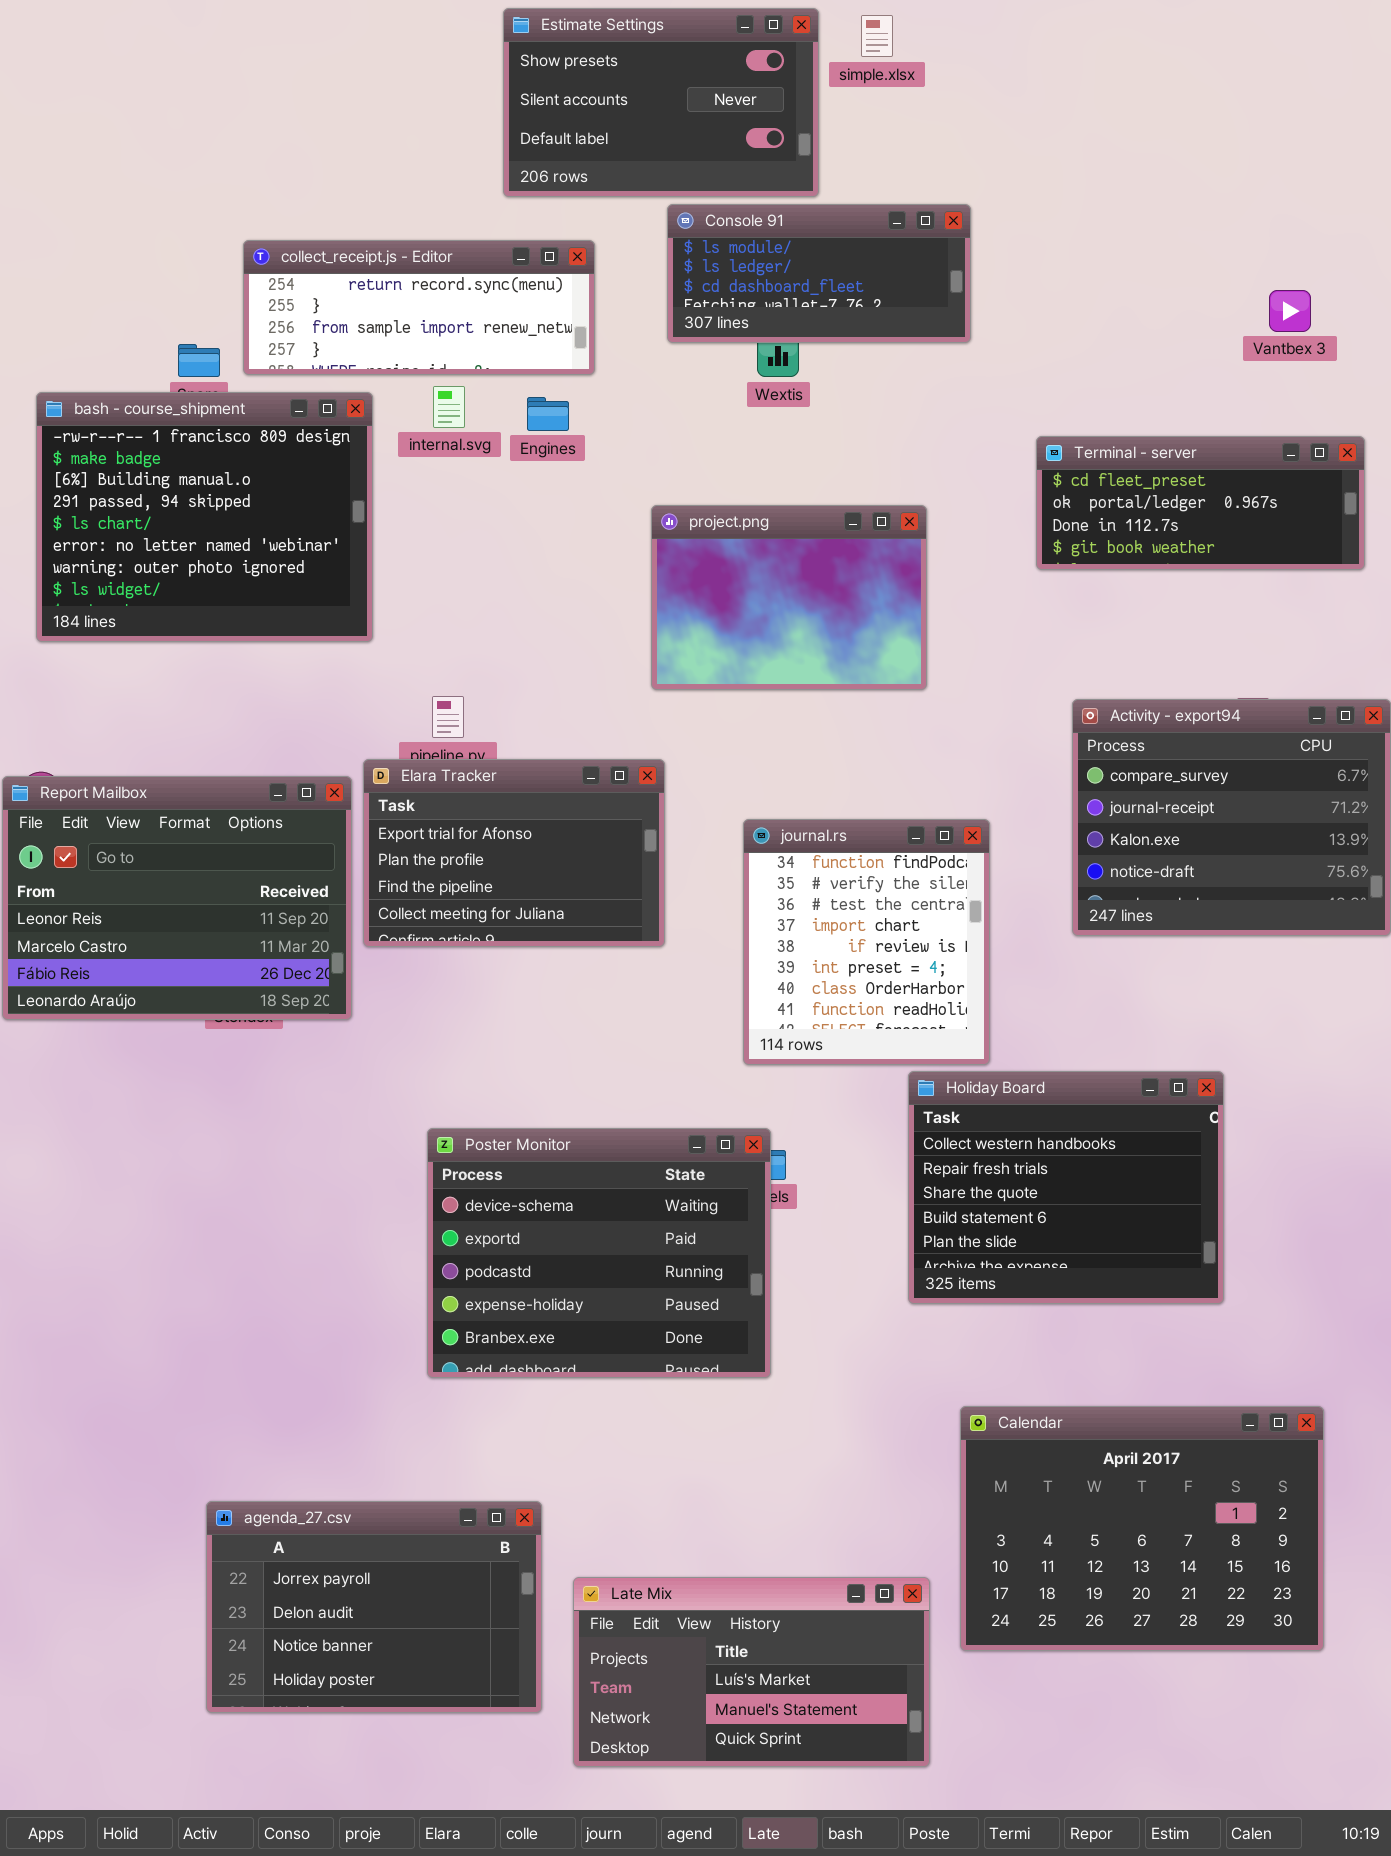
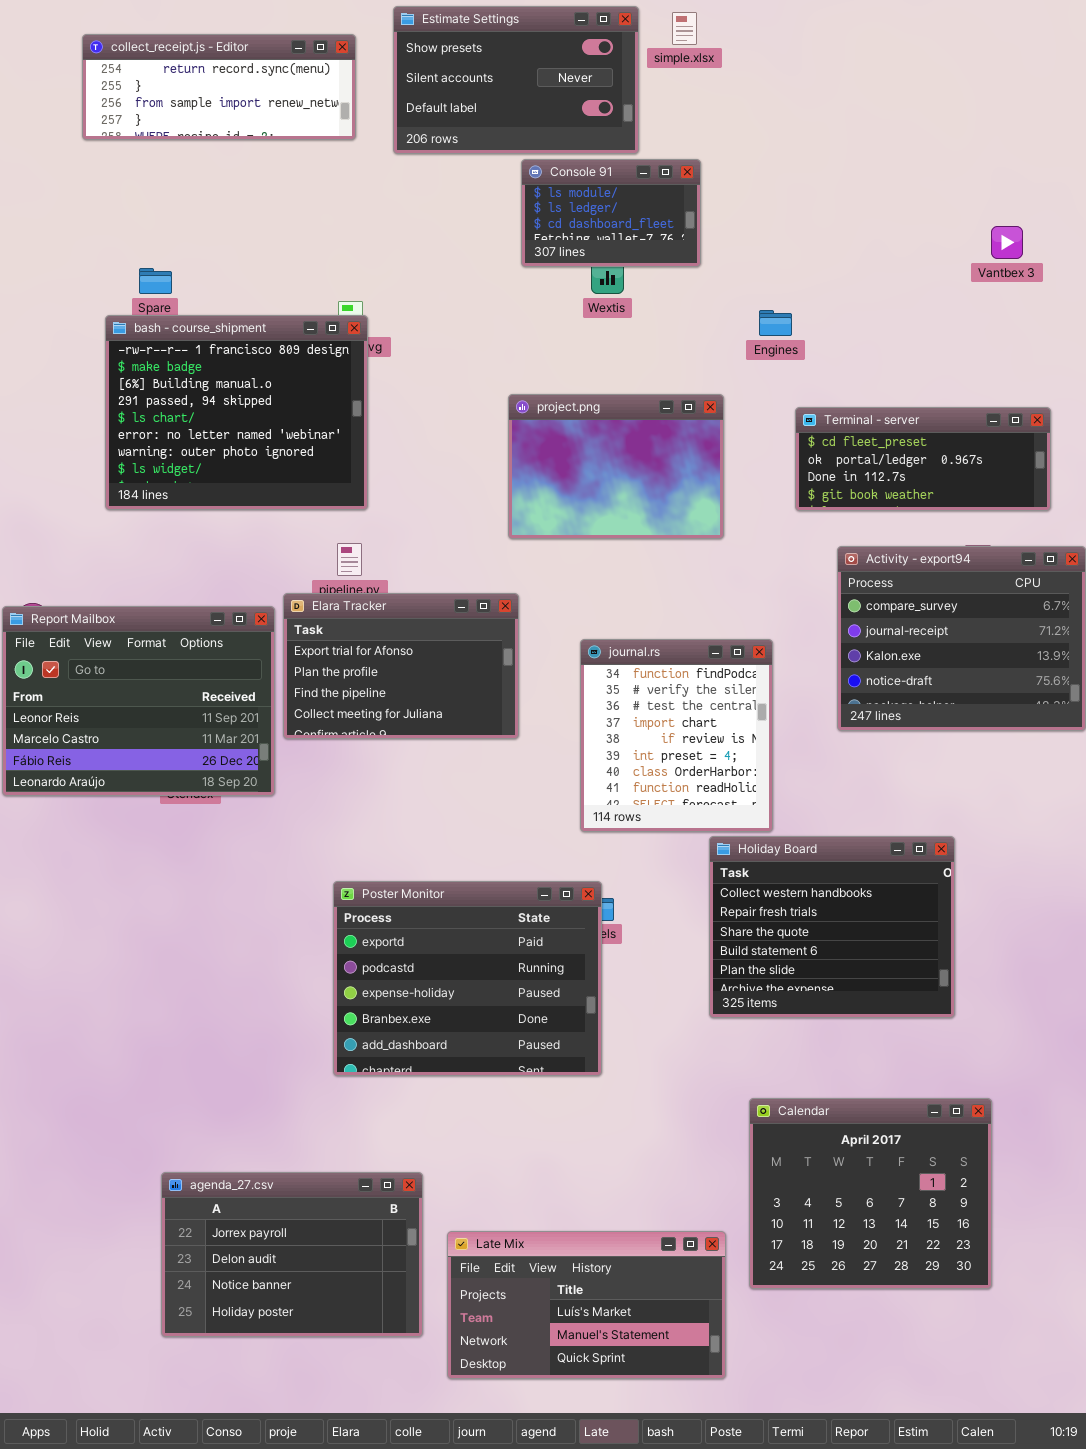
Console 91: [667,204,971,343] -> [521,159,701,267], resized
collect_receipt.js - Editor: [243,240,595,375] -> [82,34,356,140], moved
bash - course_shipment: [36,392,373,642] -> [105,315,368,510], moved
Engines: [527,397,569,431] -> [759,310,792,336], moved
Terminal - server: [1036,436,1365,570] -> [795,407,1051,511], moved
Poster Monitor: [427,1128,771,1378] -> [333,881,602,1076], scrolled down 1 row
Calendar: [960,1406,1324,1651] -> [749,1098,992,1289], resized

